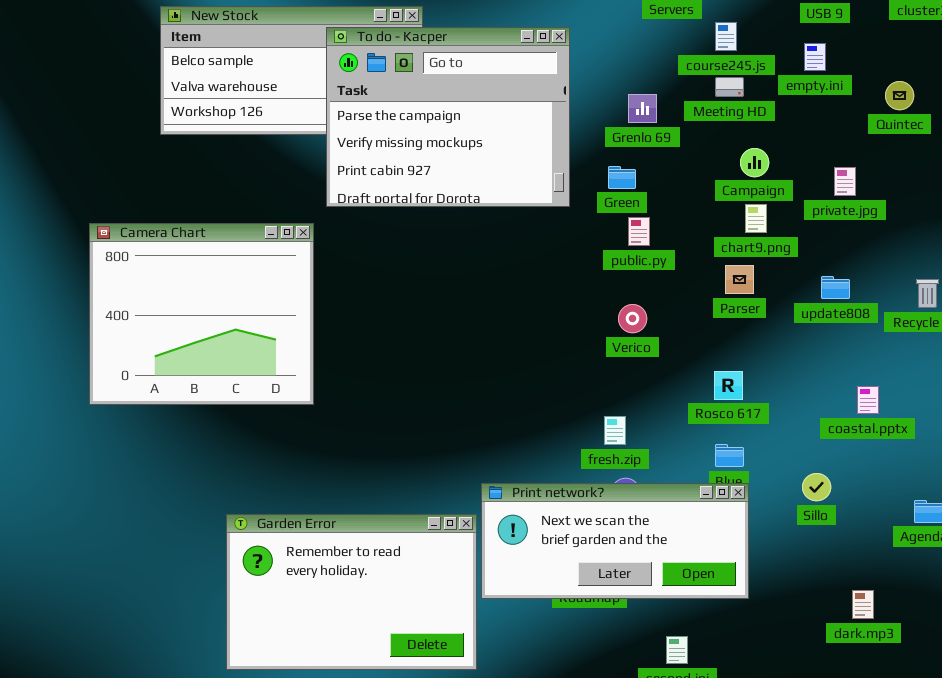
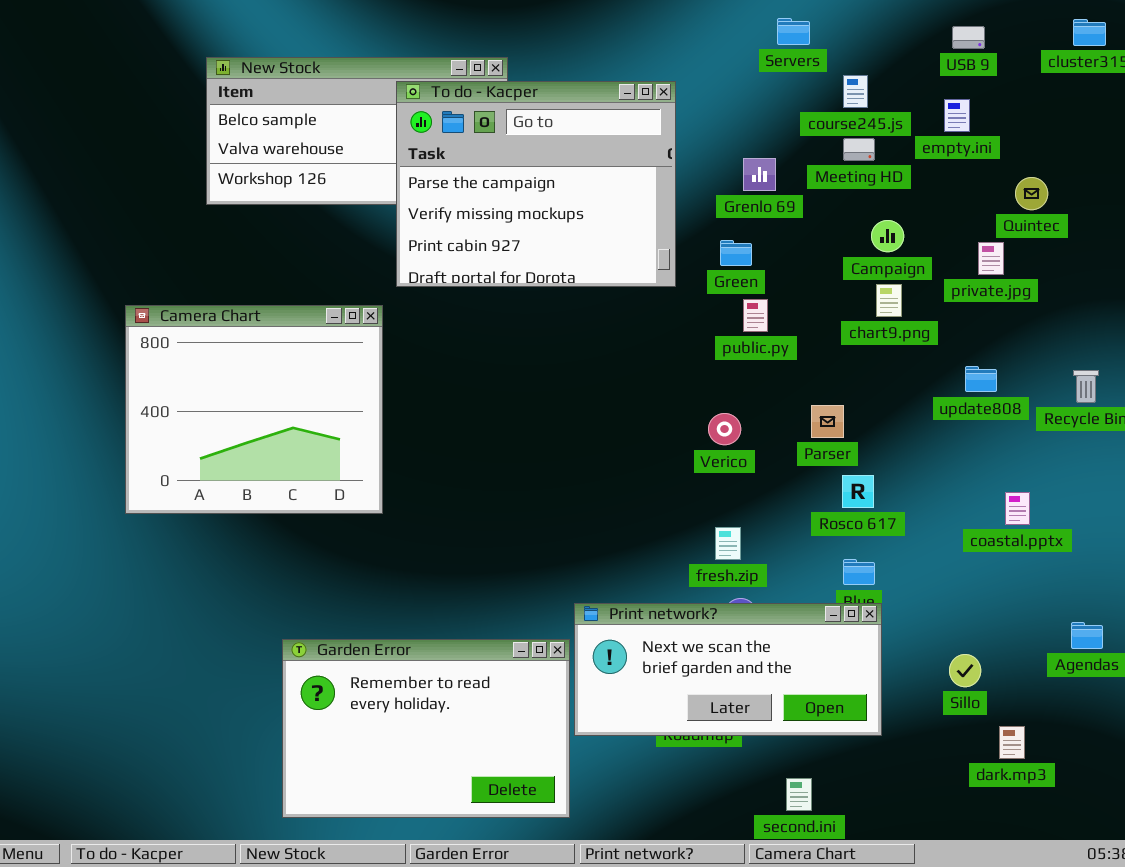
Quintec: [885,81,914,110] -> [1015,177,1048,210], moved
Parser: [725,265,754,294] -> [811,405,844,438], moved
Verico: [618,304,647,333] -> [708,413,741,445], moved
Sillo: [802,473,831,501] -> [949,654,981,687], moved

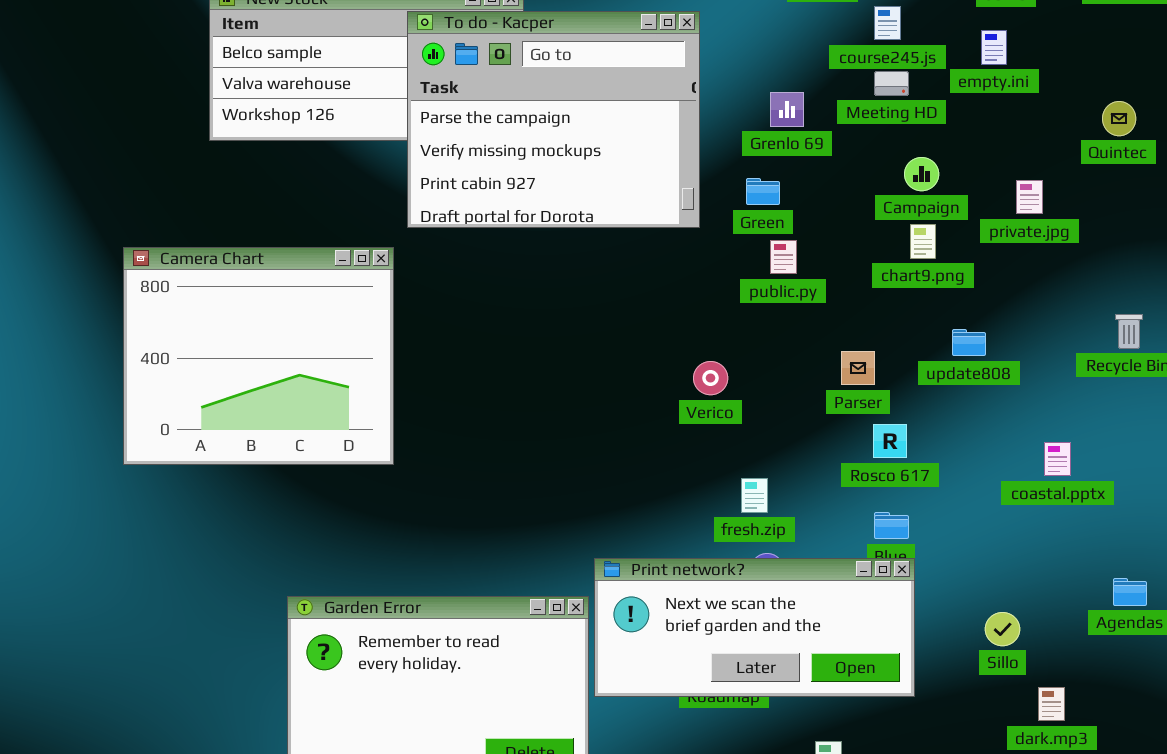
Quintec: [1015,177,1048,210] -> [1102,101,1136,136], moved
update808: [965,366,997,392] -> [952,329,986,356], moved
Verico: [708,413,741,445] -> [693,361,728,395], moved

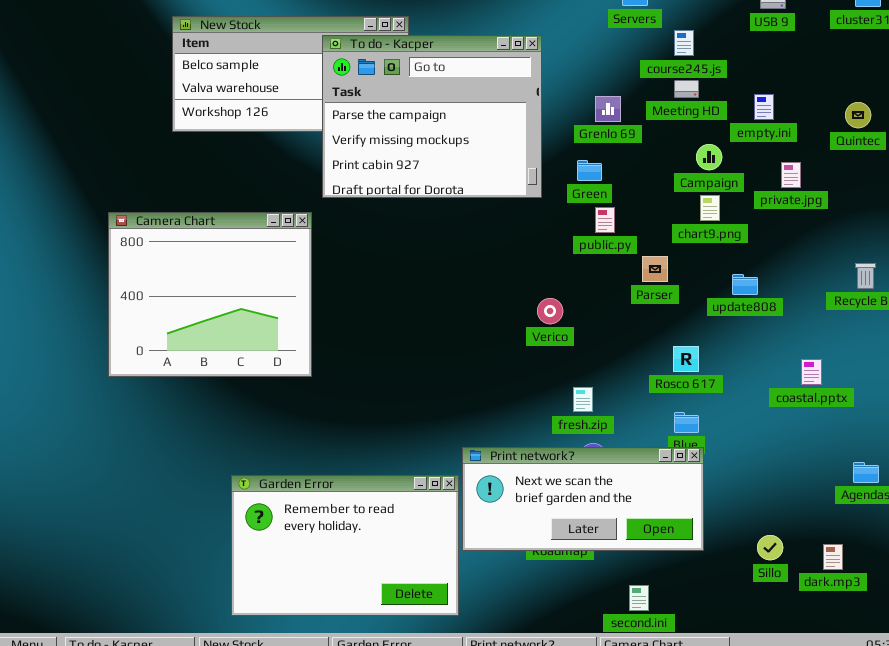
empty.ini: [981,30,1007,65] -> [754,94,774,120], moved
Parser: [841,351,875,385] -> [642,256,668,282], moved
Sillo: [985,612,1020,646] -> [757,535,783,560], moved
dark.mp3: [1038,687,1065,721] -> [823,544,843,570], moved

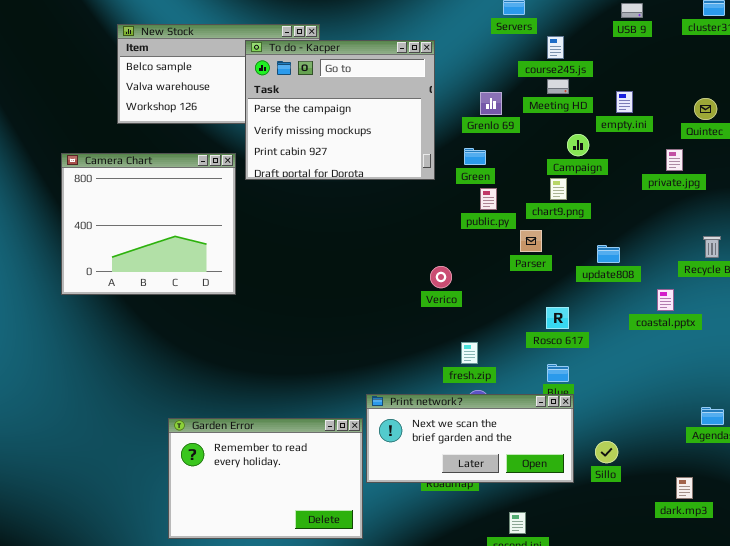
private.jpg: [781,162,801,188] -> [666,149,683,171], moved
chart9.png: [700,195,720,221] -> [550,178,567,200], moved
Camera Chart: [108,212,312,377] -> [61,153,236,295], moved
coastal.pptx: [801,359,822,385] -> [657,289,674,311], moved
Sillo: [757,535,783,560] -> [595,441,618,463], moved

